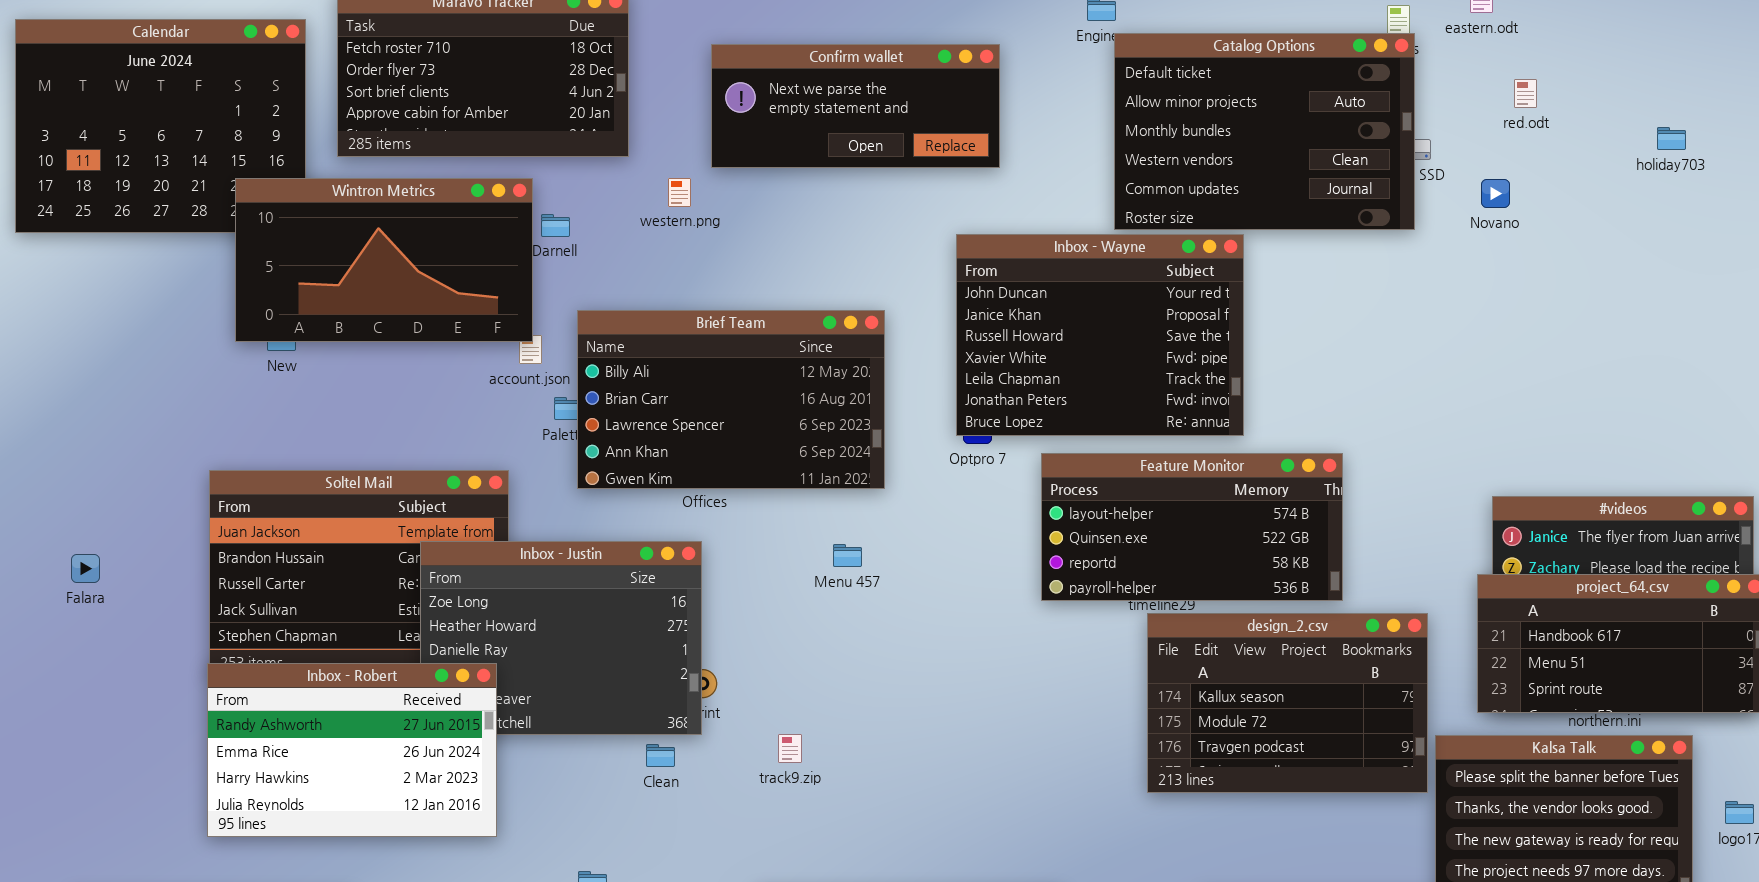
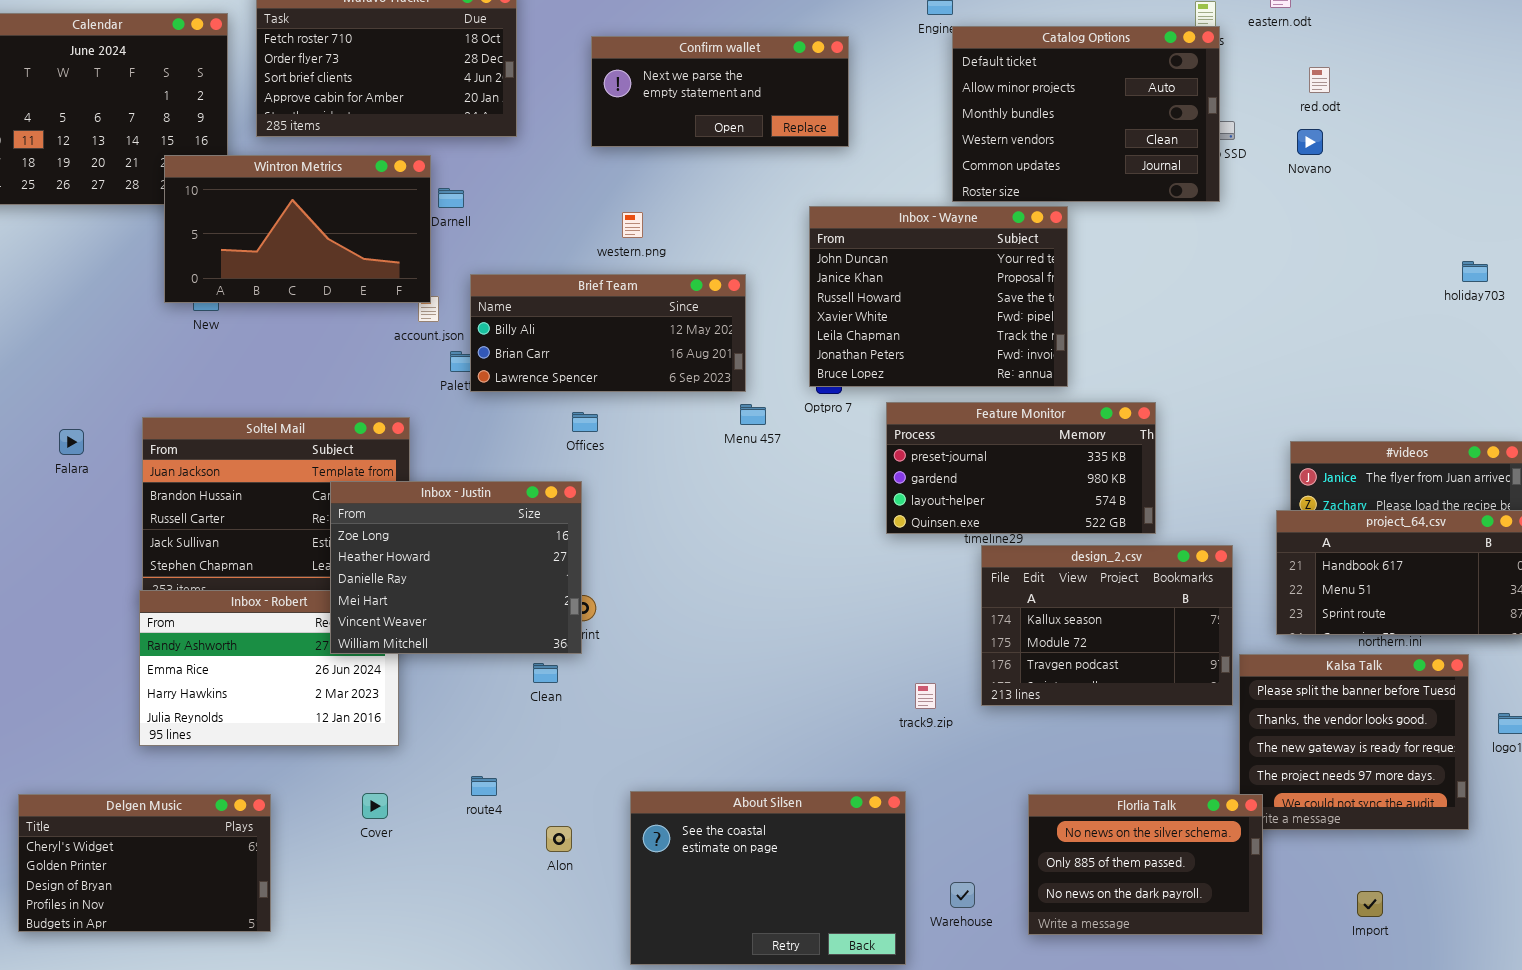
holiday703: [1657,127,1686,150] -> [1462,261,1488,282], moved
western.png: [668,178,691,207] -> [622,212,643,238], moved
Novano: [1481,179,1510,208] -> [1297,129,1323,155], moved
Brief Team: [577,310,885,489] -> [470,274,746,392], resized
Feature Monitor: [1041,453,1343,601] -> [886,402,1156,534], scrolled up 2 rows
Inbox - Justin: [420,541,702,735] -> [330,481,582,654], raised
Menu 457: [833,544,862,567] -> [740,404,766,425], moved
Falara: [71,554,100,583] -> [59,429,84,455], moved
track9.zip: [778,734,802,763] -> [915,683,936,709], moved

